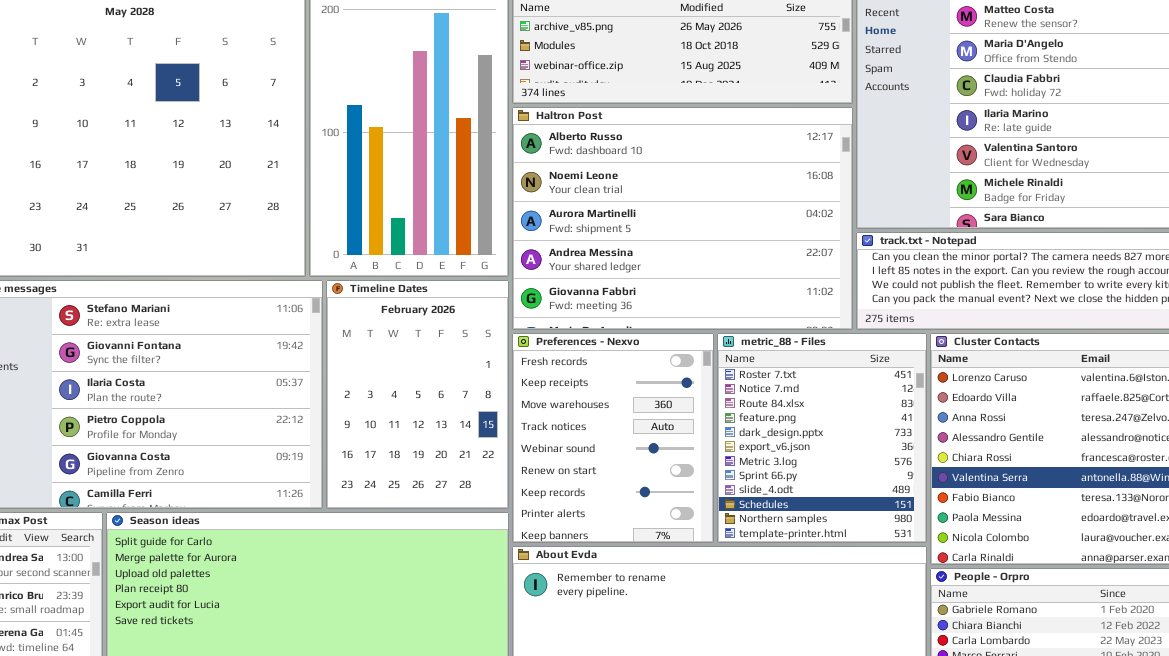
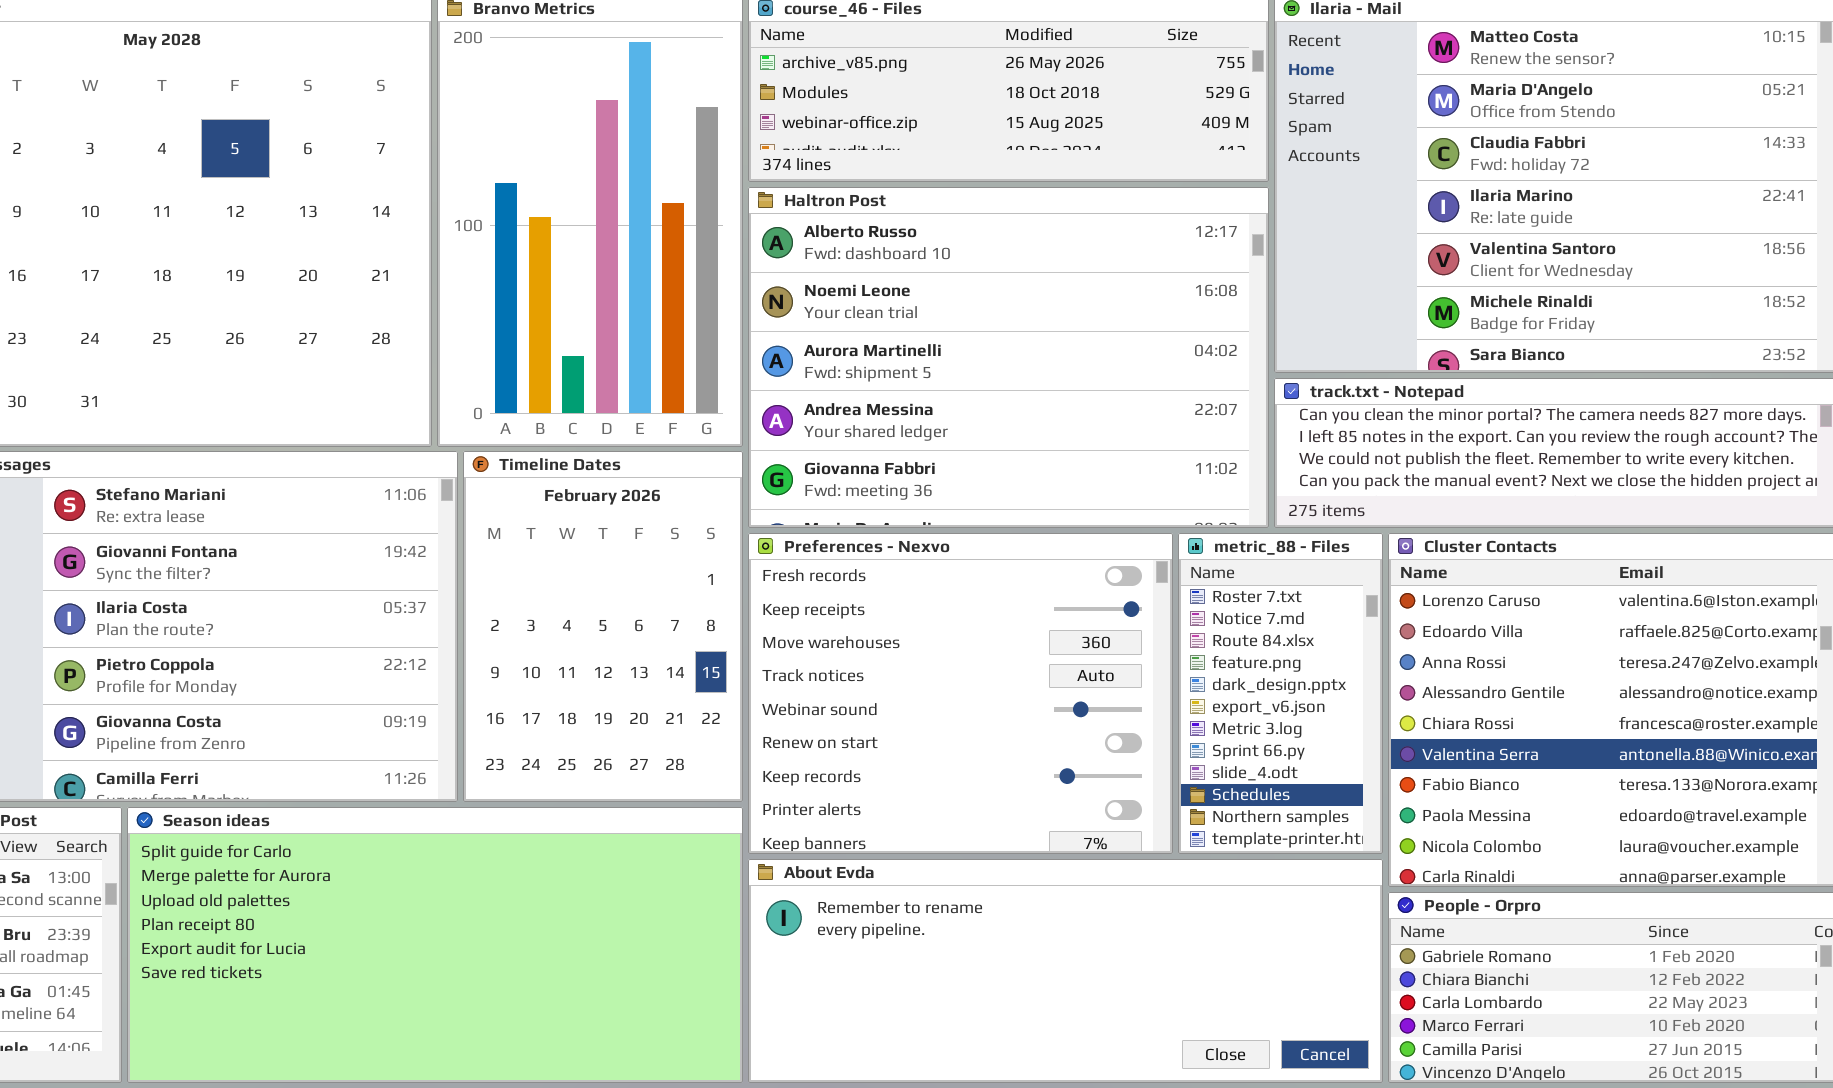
Preferences - Nexvo: [512,333,714,543] -> [748,533,1173,854], resized
metric_88 - Files: [717,333,927,543] -> [1178,533,1383,854], resized

